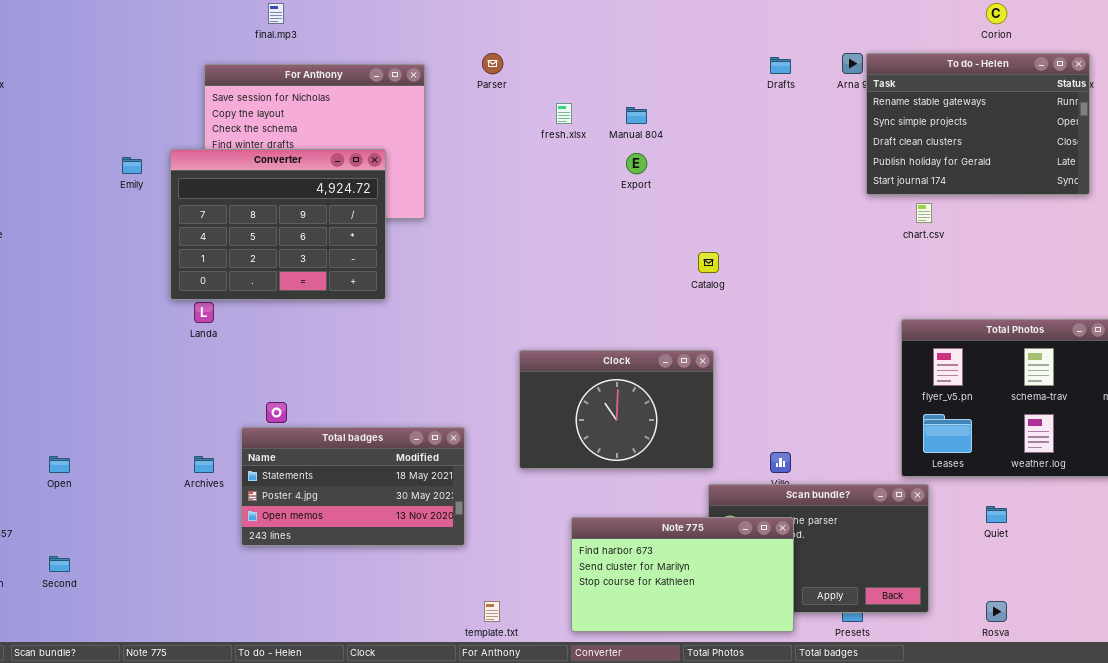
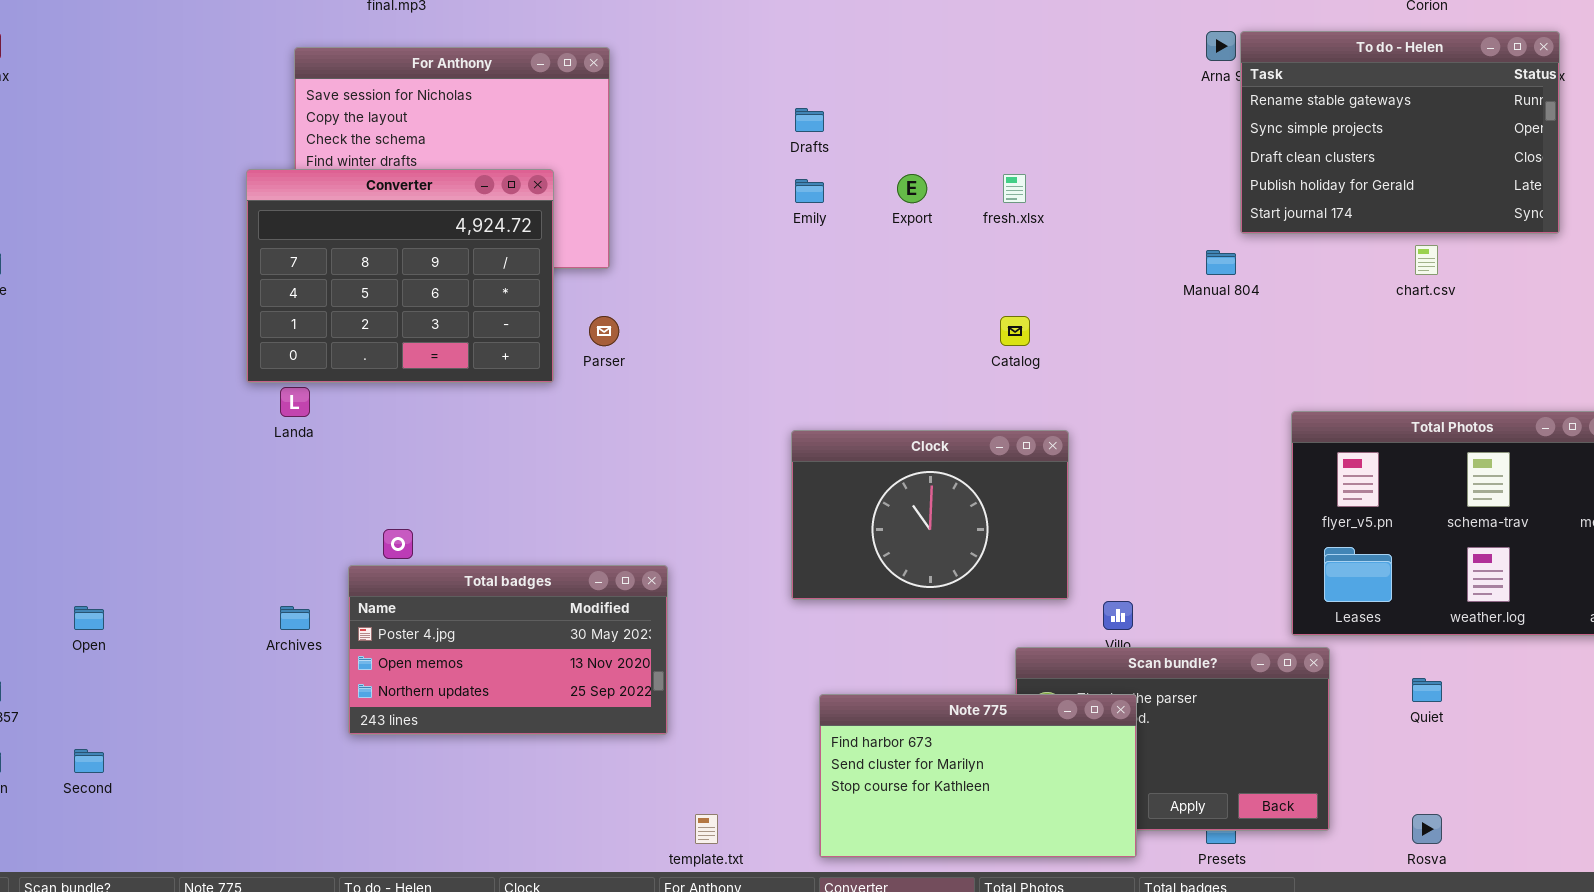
Parser: [482,53,503,74] -> [589,316,619,346], moved
Drafts: [770,57,791,74] -> [795,108,824,132], moved
fresh.xlsx: [556,103,572,124] -> [1003,174,1026,203], moved
Manual 804: [626,107,647,124] -> [1206,250,1236,275], moved
Emily: [122,157,142,174] -> [795,179,824,203], moved
chart.csv: [916,203,932,223] -> [1415,245,1438,275], moved
Clock: [519,350,714,469] -> [791,430,1069,600], moved
Total badges: [241,427,465,546] -> [348,565,668,735], scrolled down 1 row

